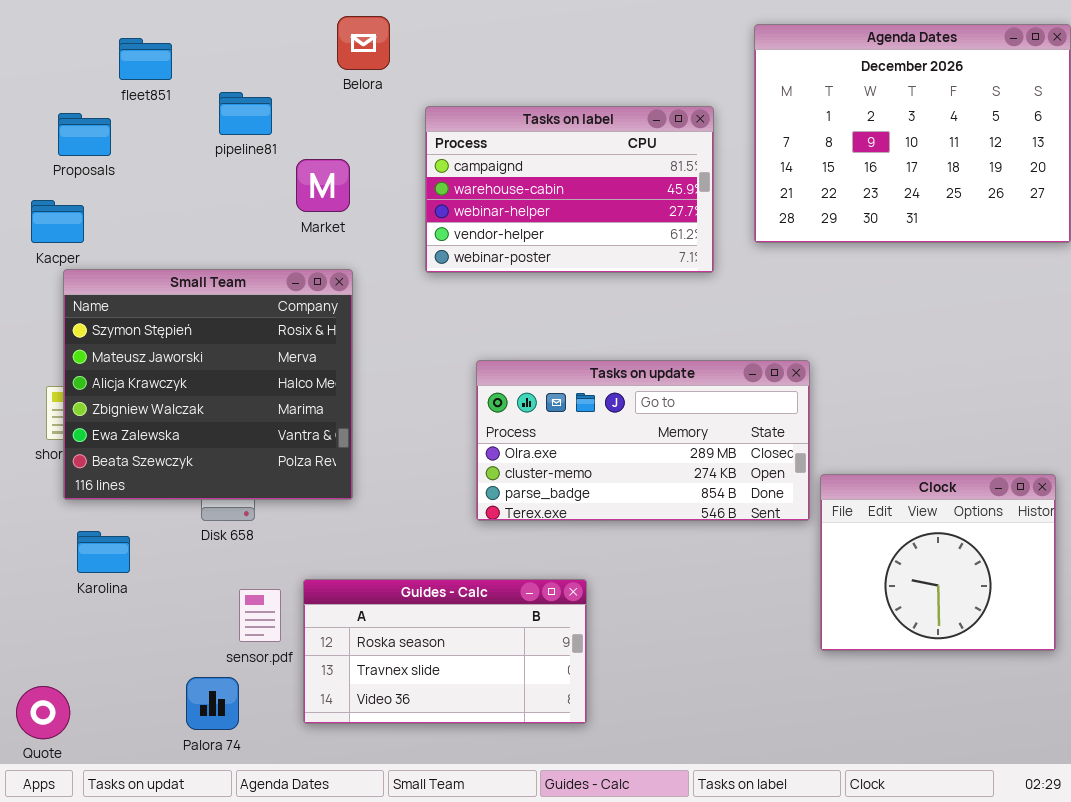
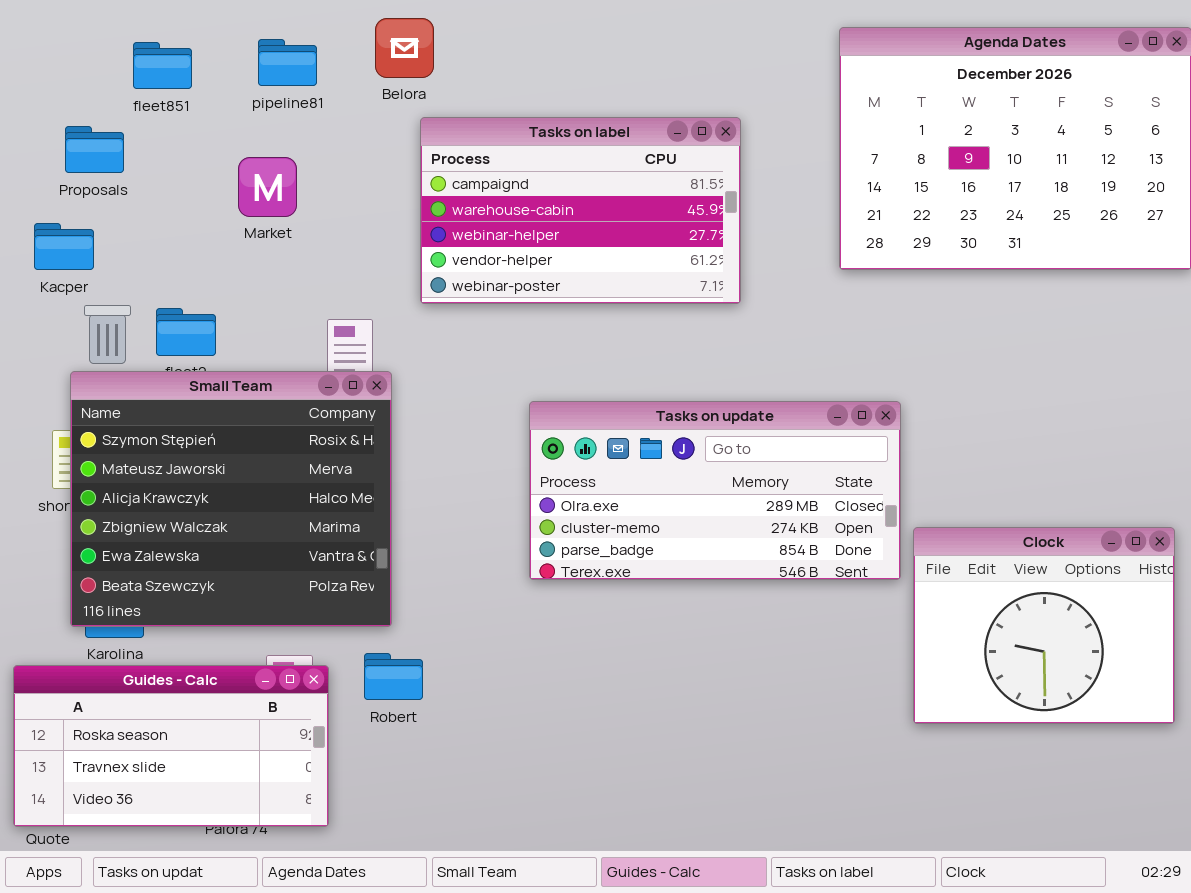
pipeline81: [219,92,272,135] -> [258,39,317,86], moved
Tasks on label: [425,106,714,273] -> [420,117,741,304], moved
Market: [296,159,350,212] -> [238,157,297,217], moved
Small Team: [63,269,353,500] -> [70,371,392,627], moved
Guides - Calc: [303,579,587,724] -> [13,665,329,827], moved

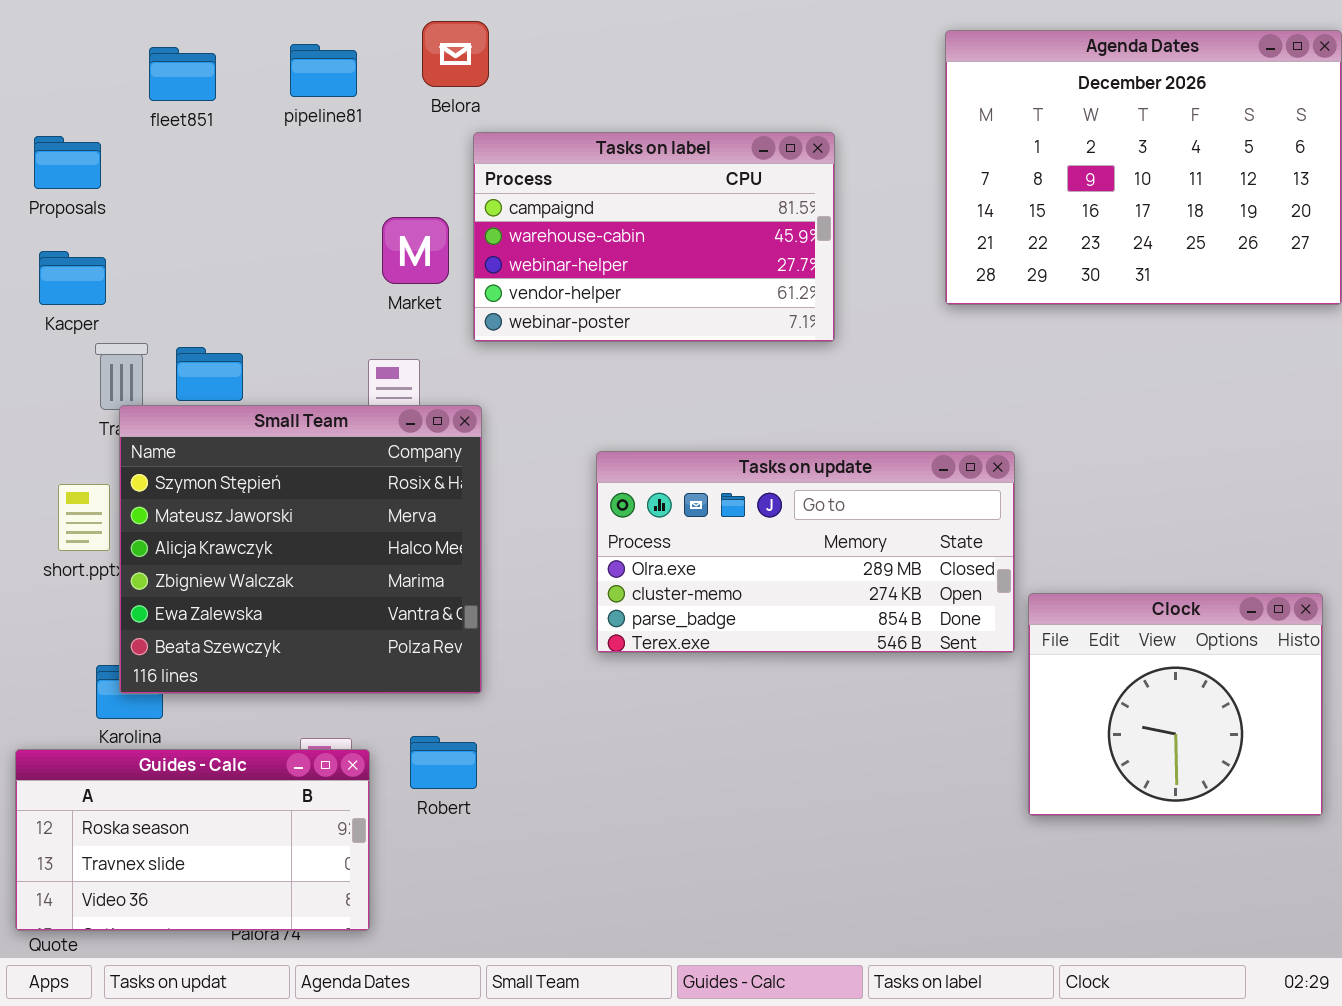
Proposals: [65,126,124,173] -> [34,136,101,189], moved
Market: [238,157,297,217] -> [382,217,449,284], moved
Small Team: [70,371,392,627] -> [119,405,482,694], moved

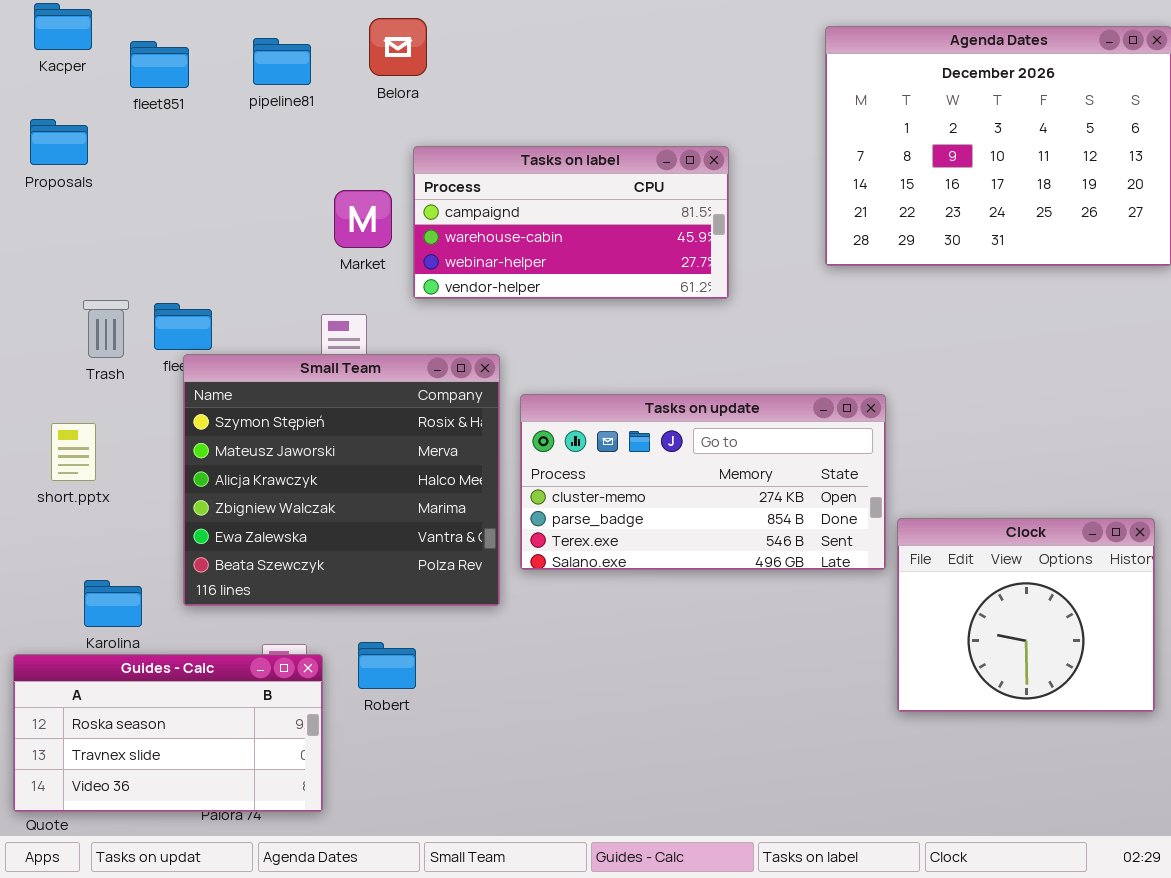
Tasks on label: [473,132,835,342] -> [413,146,729,299], resized
Kacper: [39,251,106,305] -> [34,3,92,50], moved
Small Team: [119,405,482,694] -> [183,354,500,606], moved
Tasks on update: [596,451,1015,653] -> [520,394,886,570], scrolled down 1 row

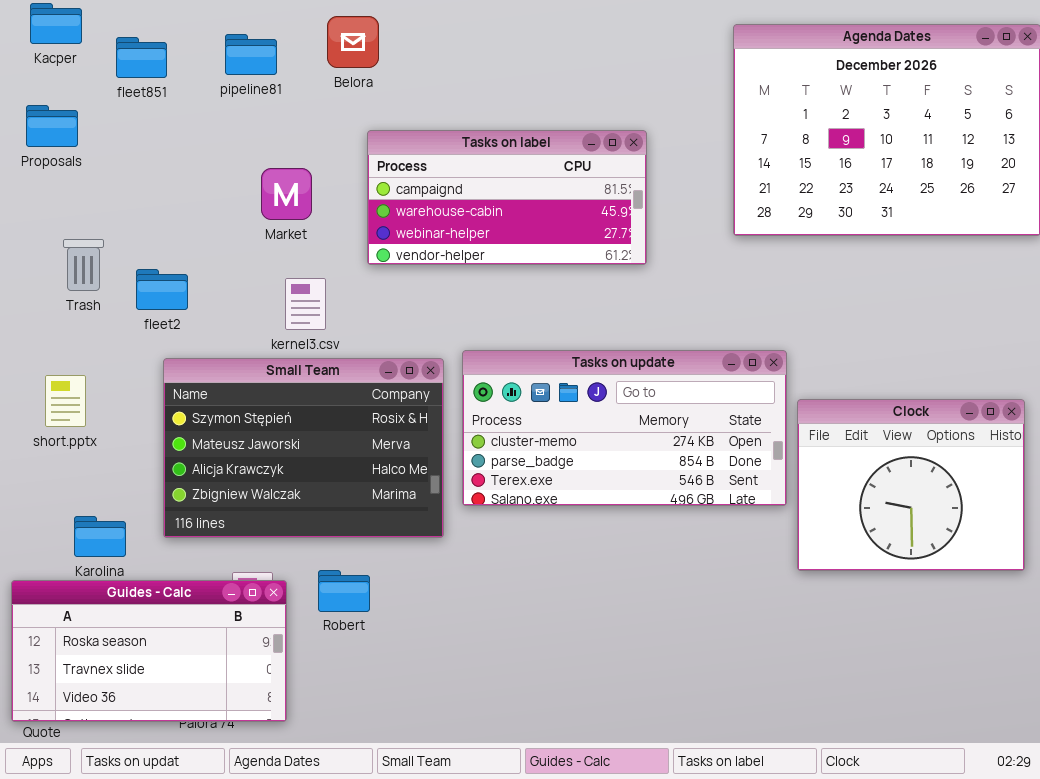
Market: [334,190,392,248] -> [261,168,312,220], moved
Trash: [83,300,129,358] -> [63,239,104,291], moved
Small Team: [183,354,500,606] -> [163,358,444,538], resized
Clock: [897,518,1155,712] -> [797,399,1025,571], moved

